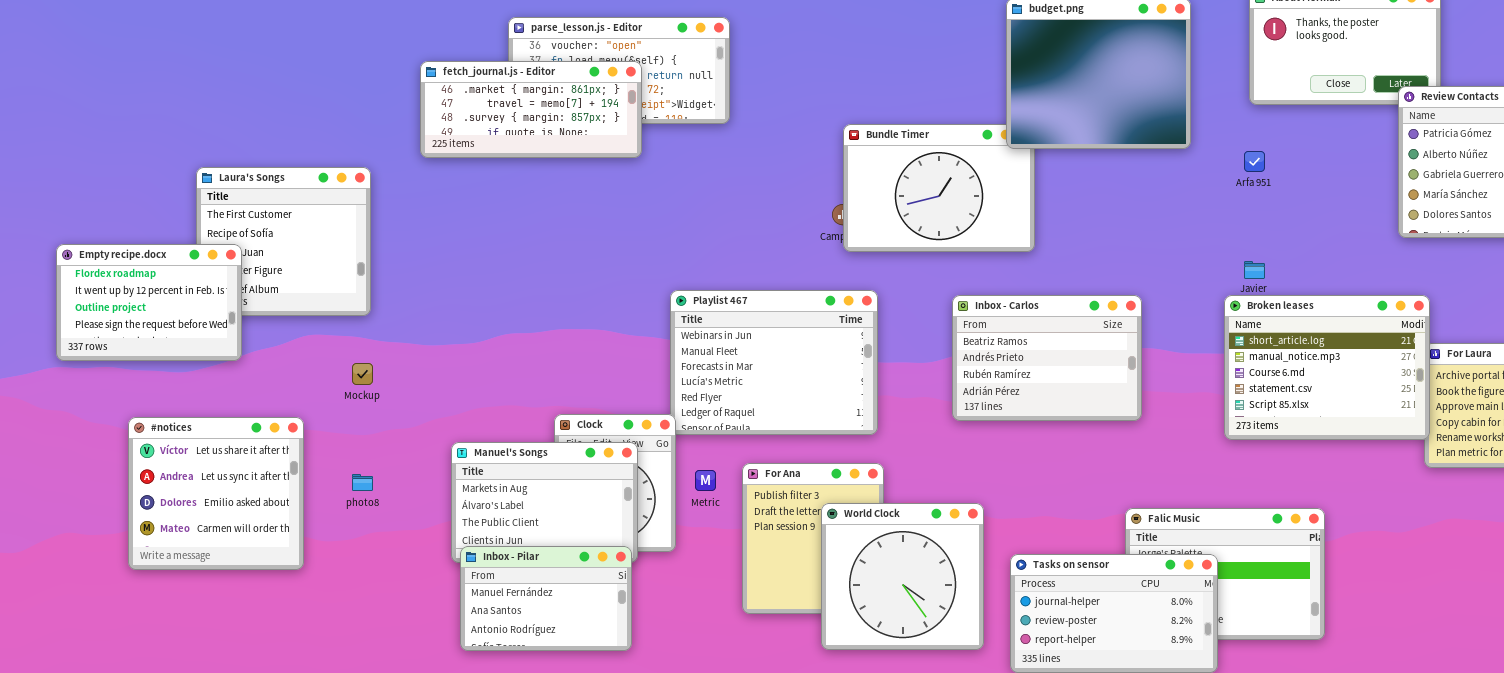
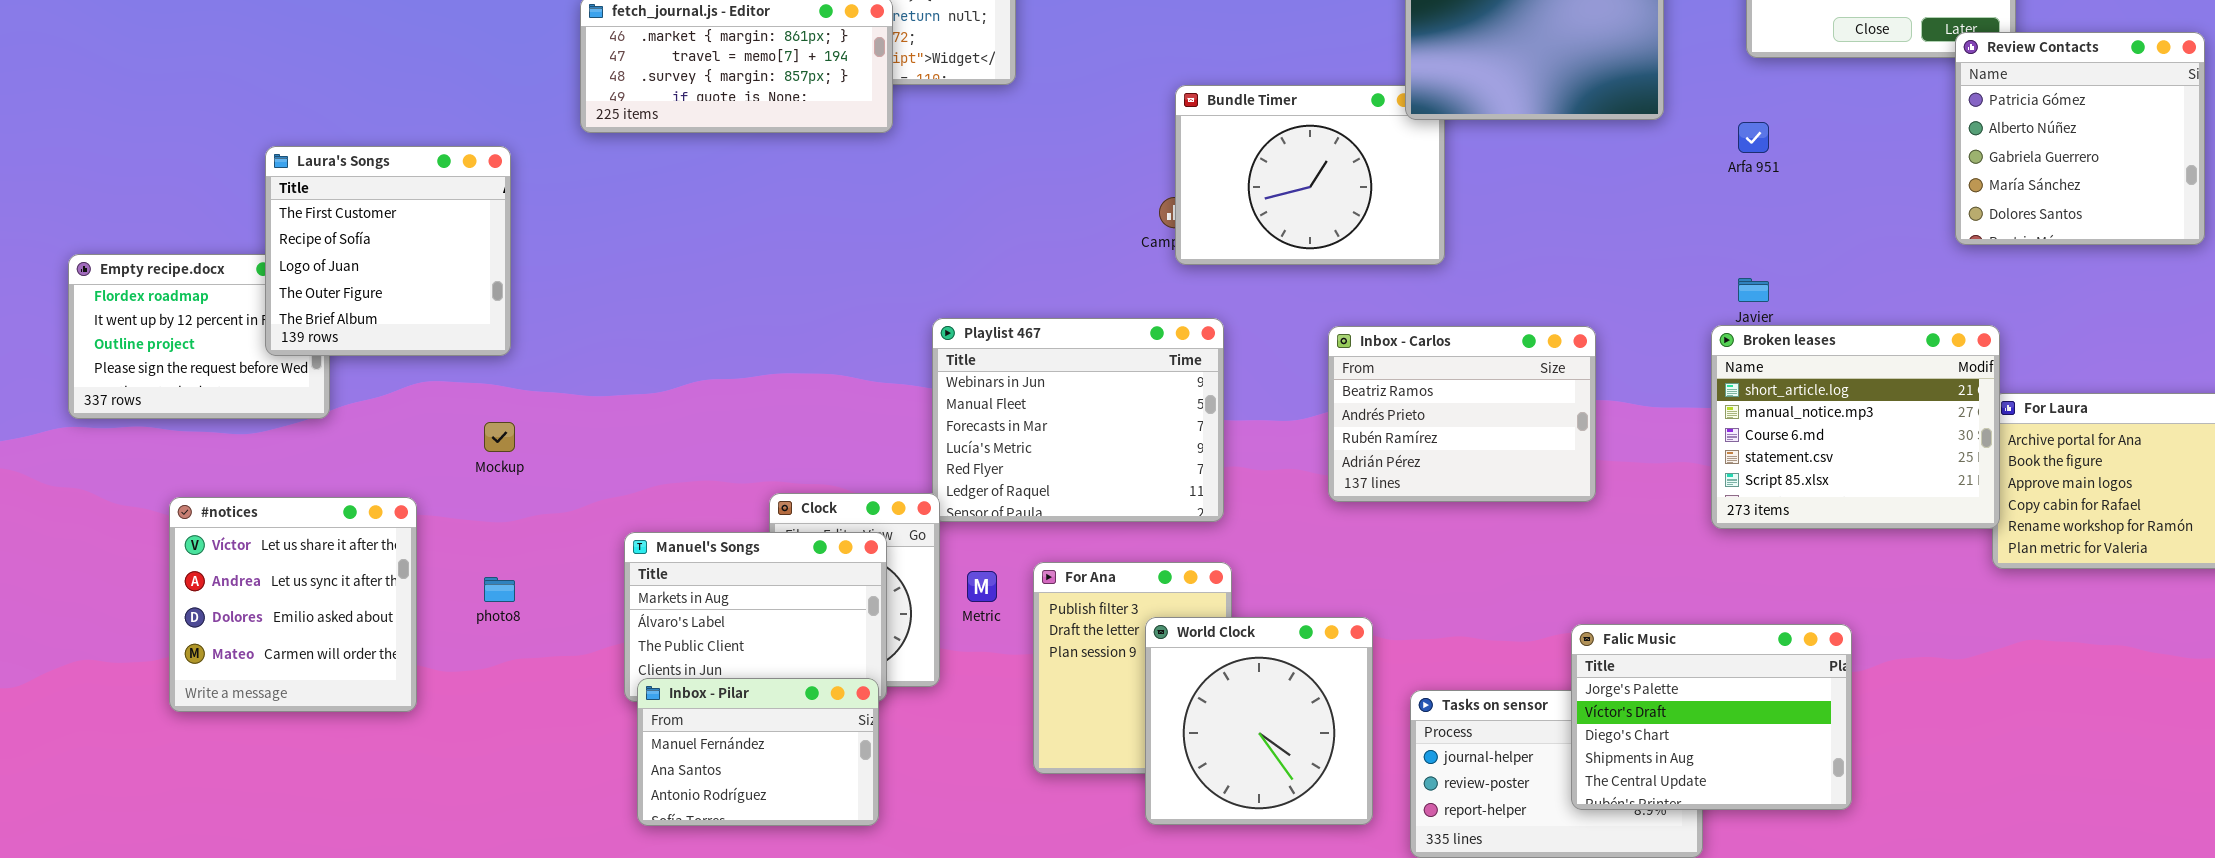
Laura's Songs: [196,167,371,316] -> [265,146,511,356], raised
Falic Music: [1125,508,1325,640] -> [1571,624,1852,810], raised

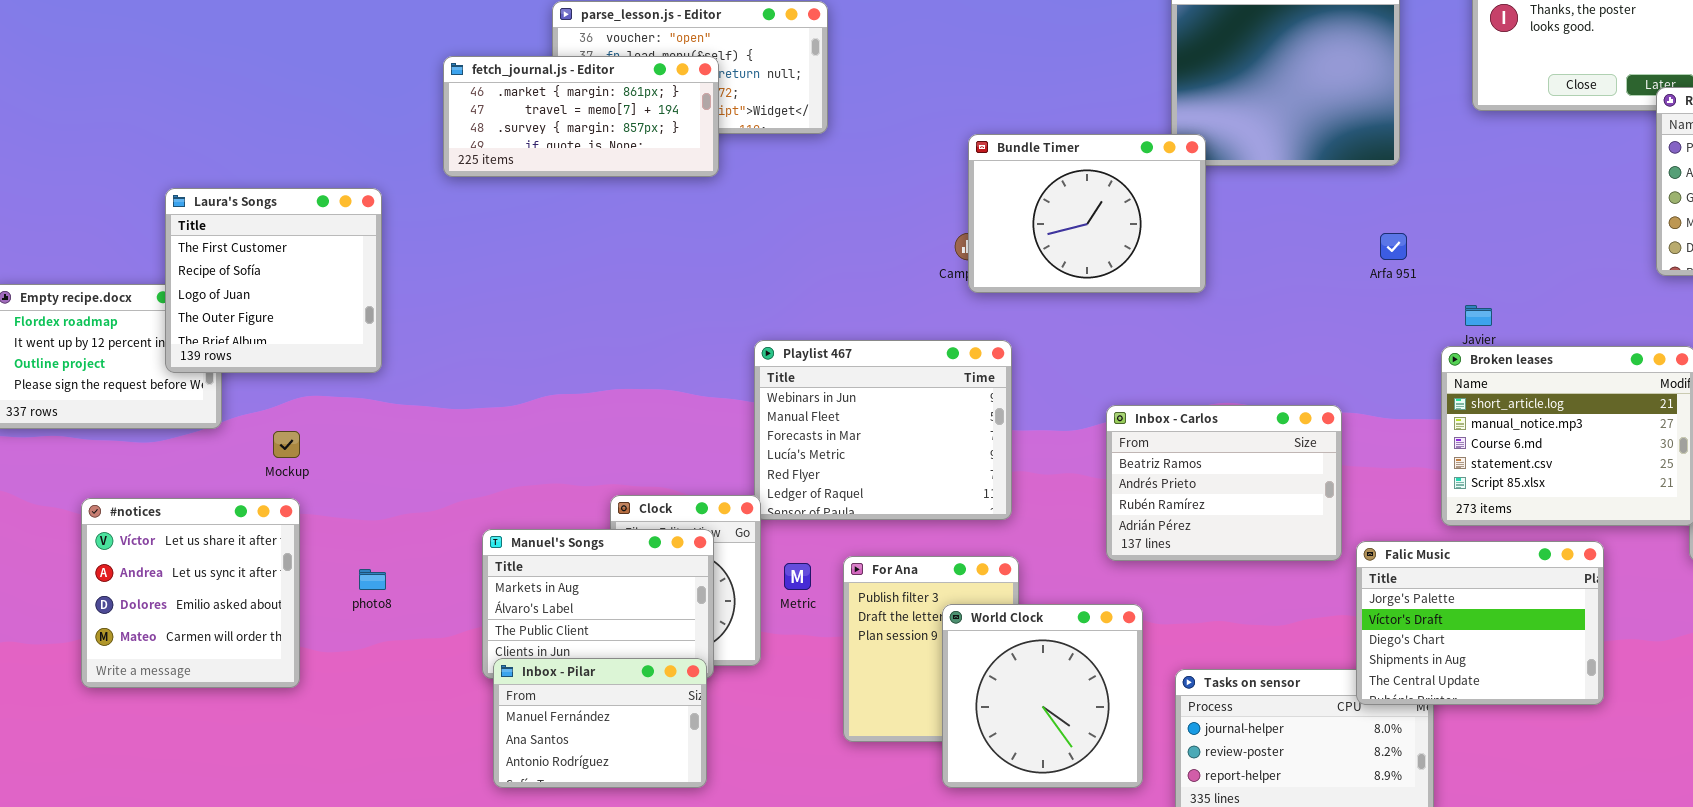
Bundle Timer: [1175,85,1445,265] -> [968,134,1206,293], raised
Arfa 951: [1738,122,1769,153] -> [1380,233,1407,260], moved
Inbox - Carlos: [1328,326,1596,502] -> [1106,405,1342,561], moved
Mockup: [484,422,515,452] -> [273,431,300,458], moved
Falic Music: [1571,624,1852,810] -> [1356,541,1604,705], moved

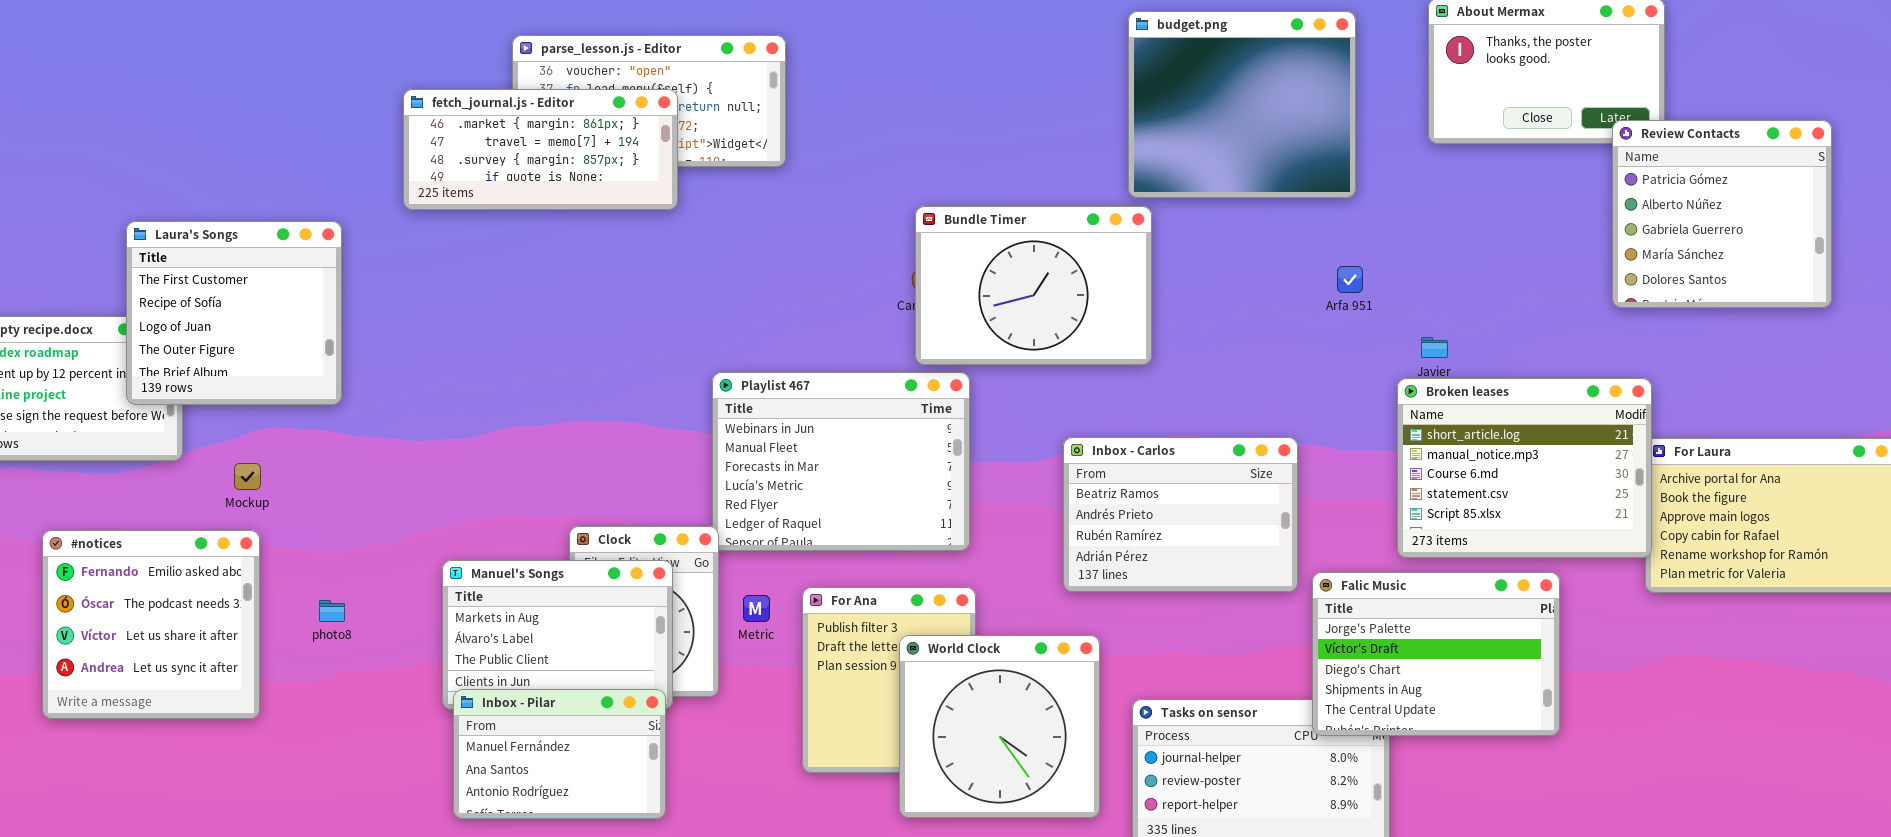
Bundle Timer: [968,134,1206,293] -> [915,206,1152,365], moved
#notices: [81,498,300,688] -> [42,530,260,719], scrolled up 2 rows

